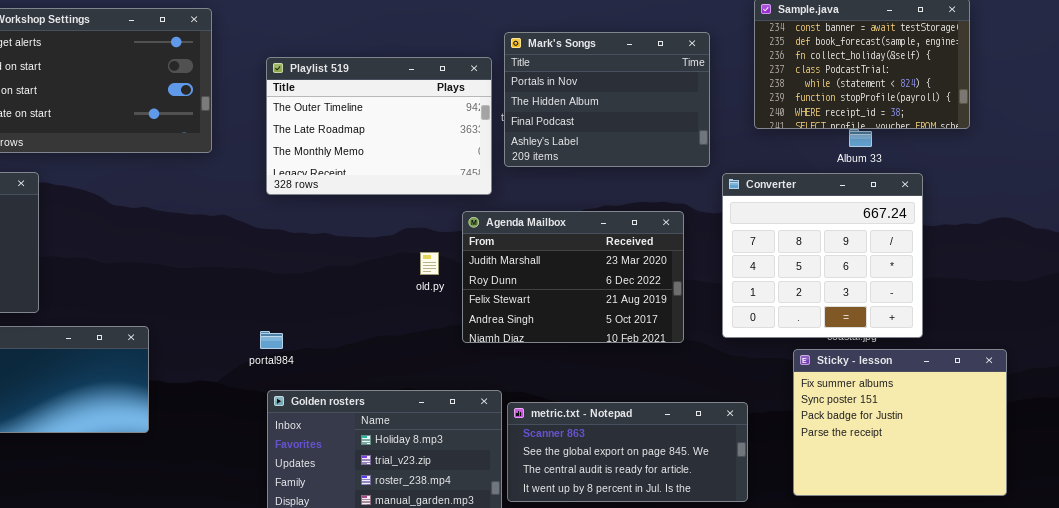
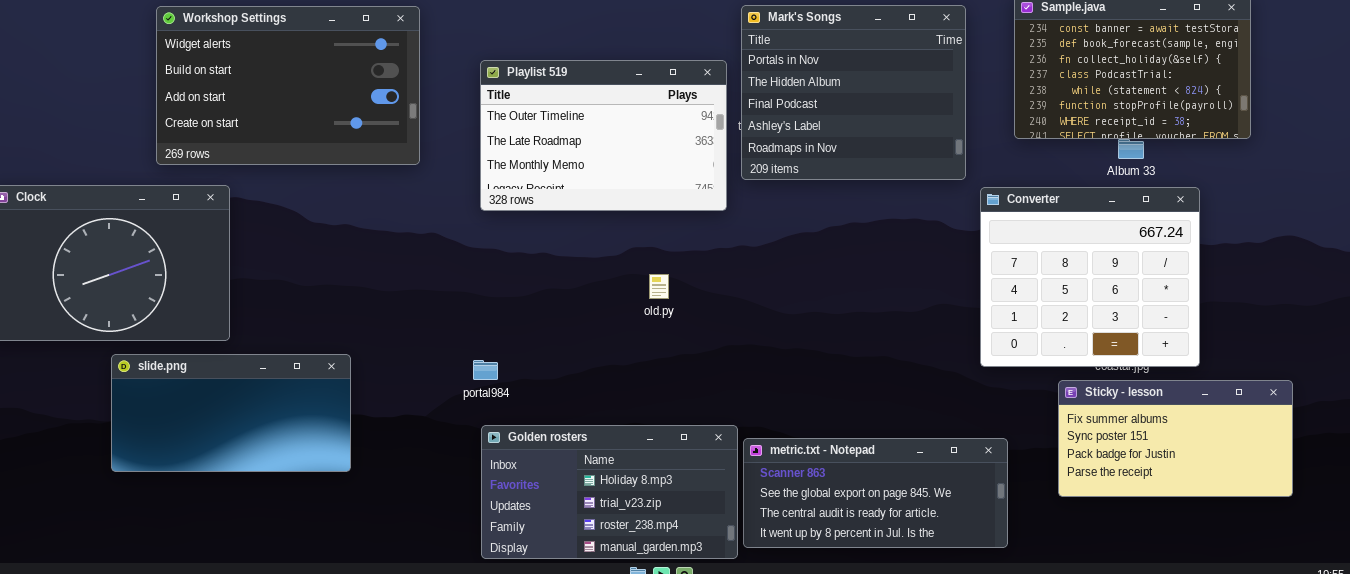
Mark's Songs: [504,32,710,167] -> [741,5,966,180], resized
Agenda Mailbox: [462,211,684,343] -> none, closed
Sticky - lesson: [793,349,1007,496] -> [1058,380,1293,497], resized

